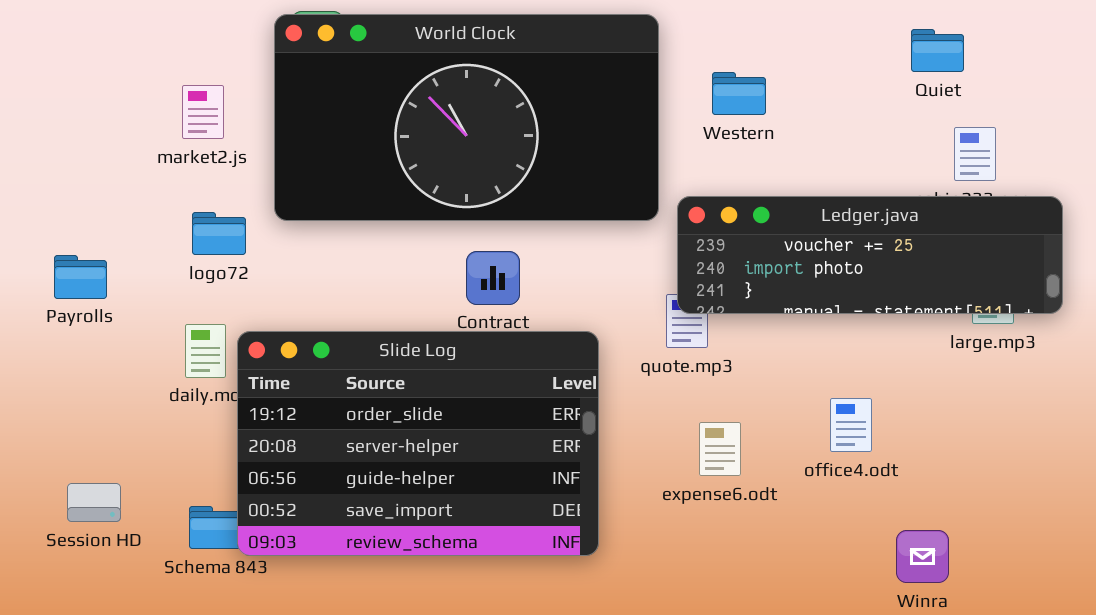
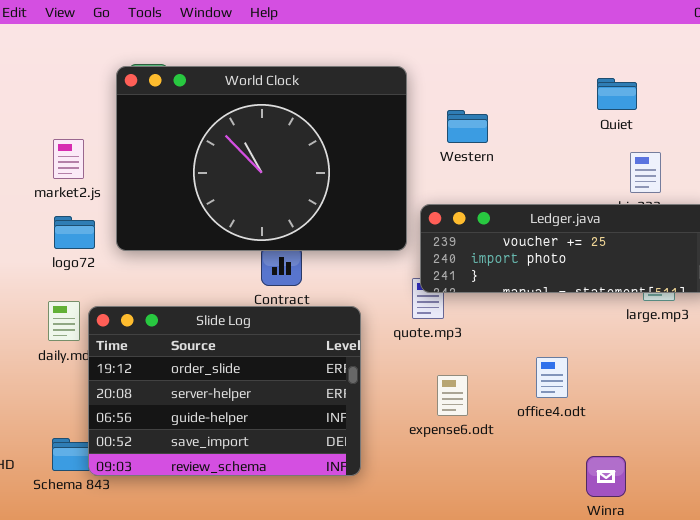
World Clock: [274,14,659,221] -> [116,66,407,251], resized
market2.js: [182,85,224,139] -> [53,139,84,179], moved

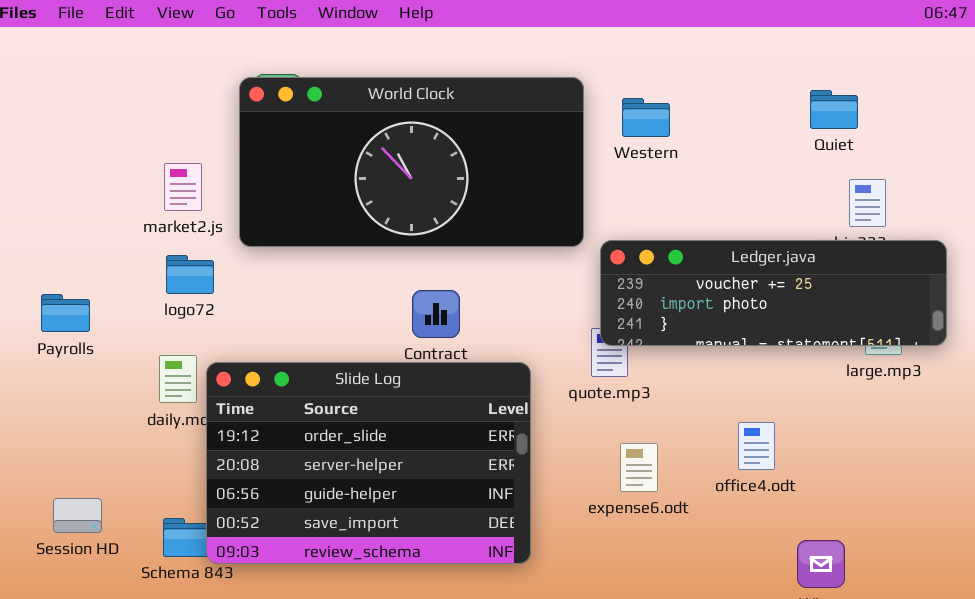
World Clock: [116,66,407,251] -> [239,77,584,247], resized
Western: [447,110,488,143] -> [622,98,670,137], moved

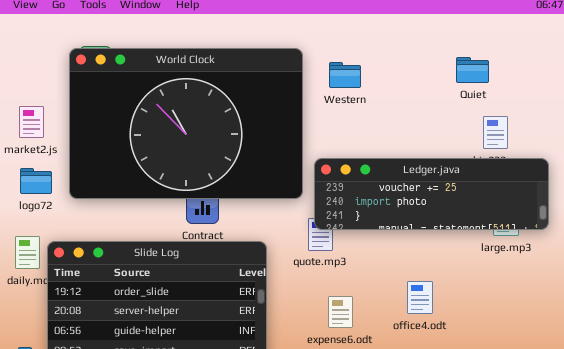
World Clock: [239,77,584,247] -> [69,48,303,199], resized

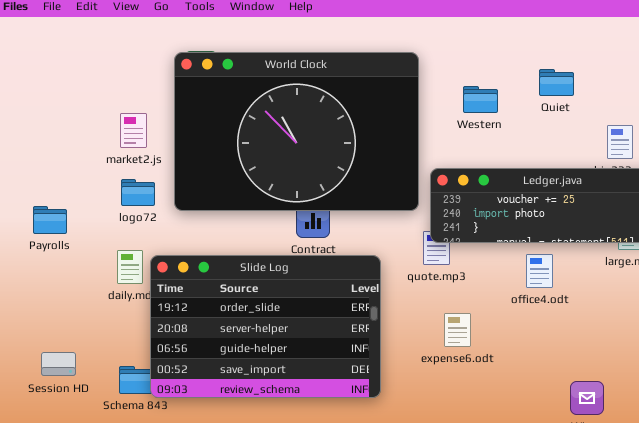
Quiet: [456,57,489,83] -> [539,69,574,96], moved
Western: [329,62,361,88] -> [463,86,498,113], moved
office4.odt: [407,281,433,314] -> [526,254,553,288], moved

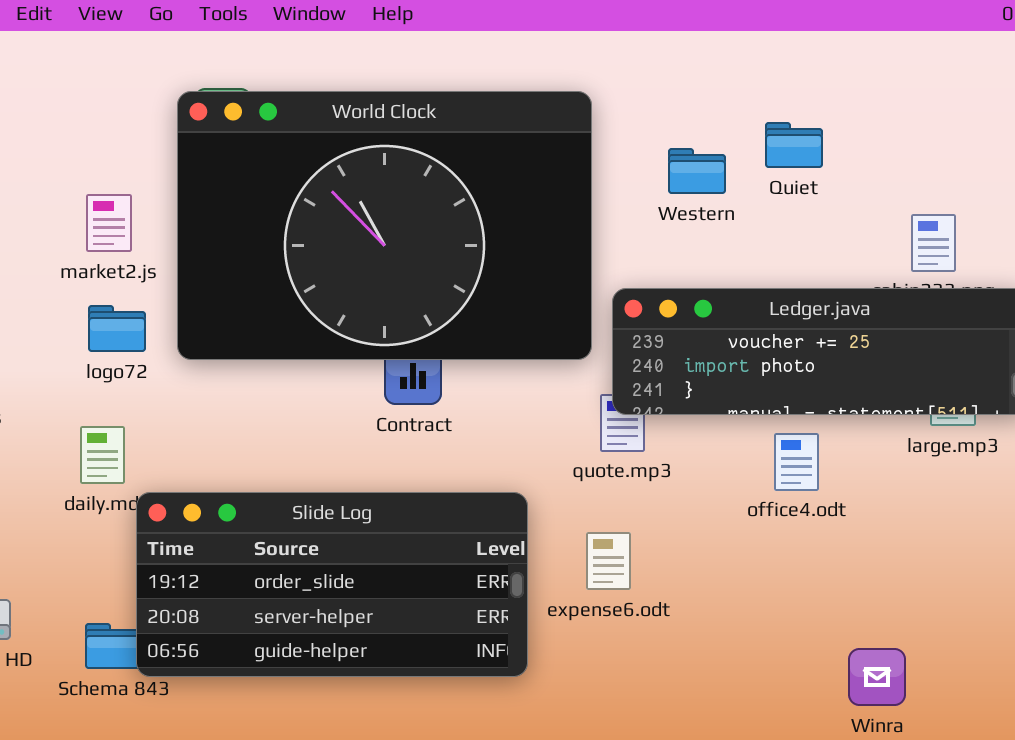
Quiet: [539,69,574,96] -> [765,122,823,168], moved
Slide Log: [150,255,381,398] -> [136,492,528,677], resized
expense6.odt: [444,313,471,347] -> [586,532,631,590], moved

